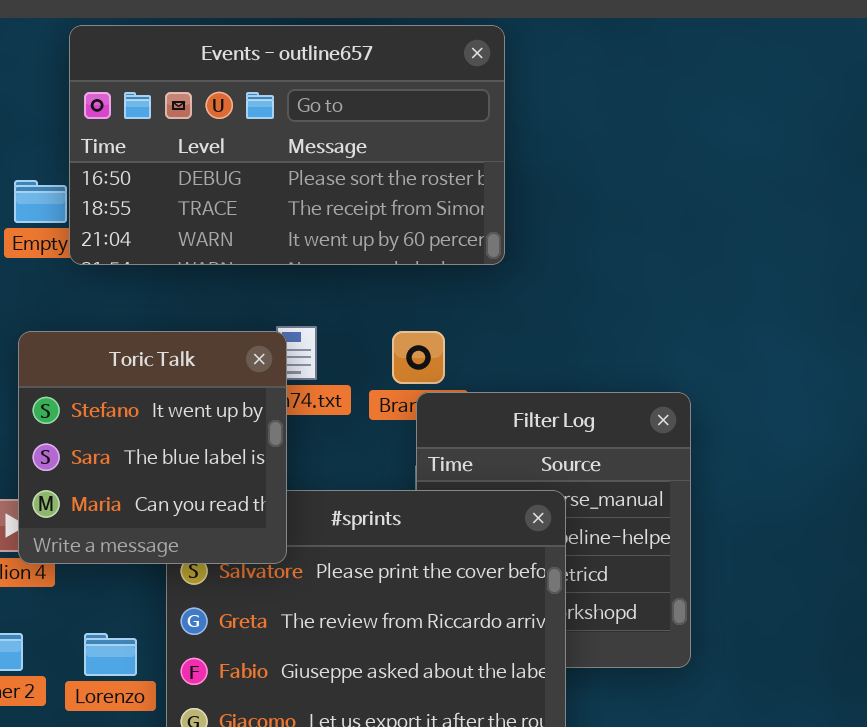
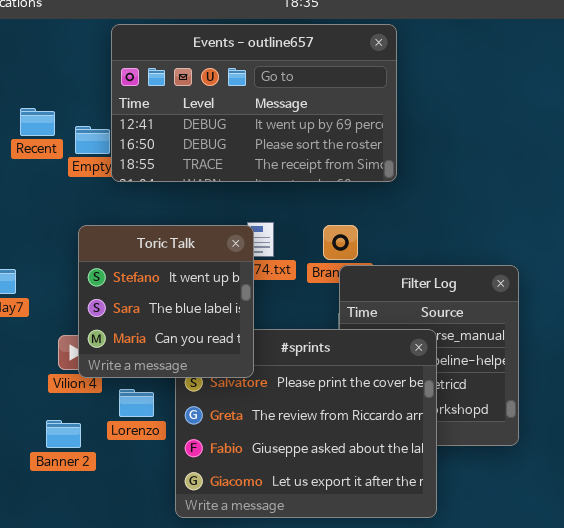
Events - outline657: [69,25,505,265] -> [111,24,397,182], scrolled up 1 row
Lorenzo: [84,633,137,676] -> [119,389,154,417], moved

